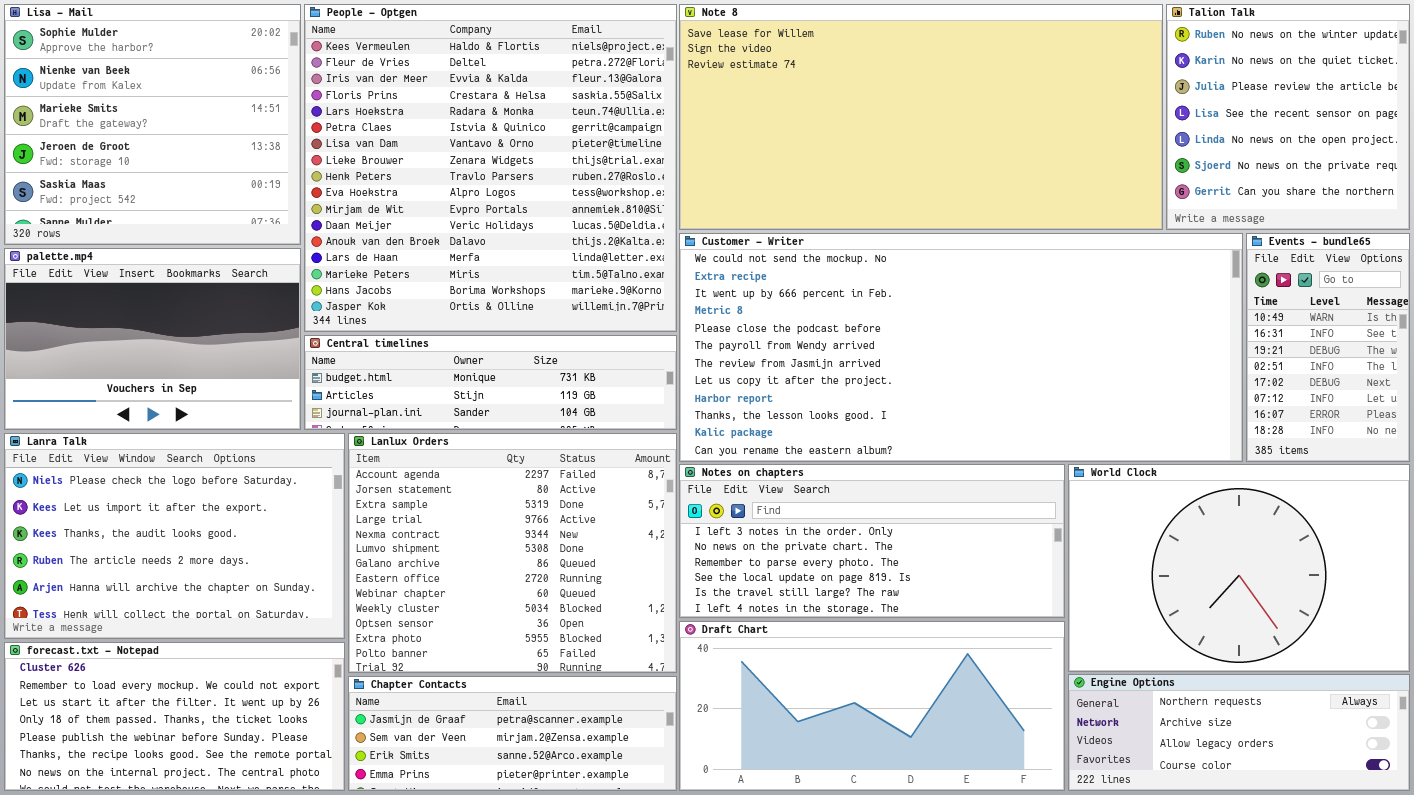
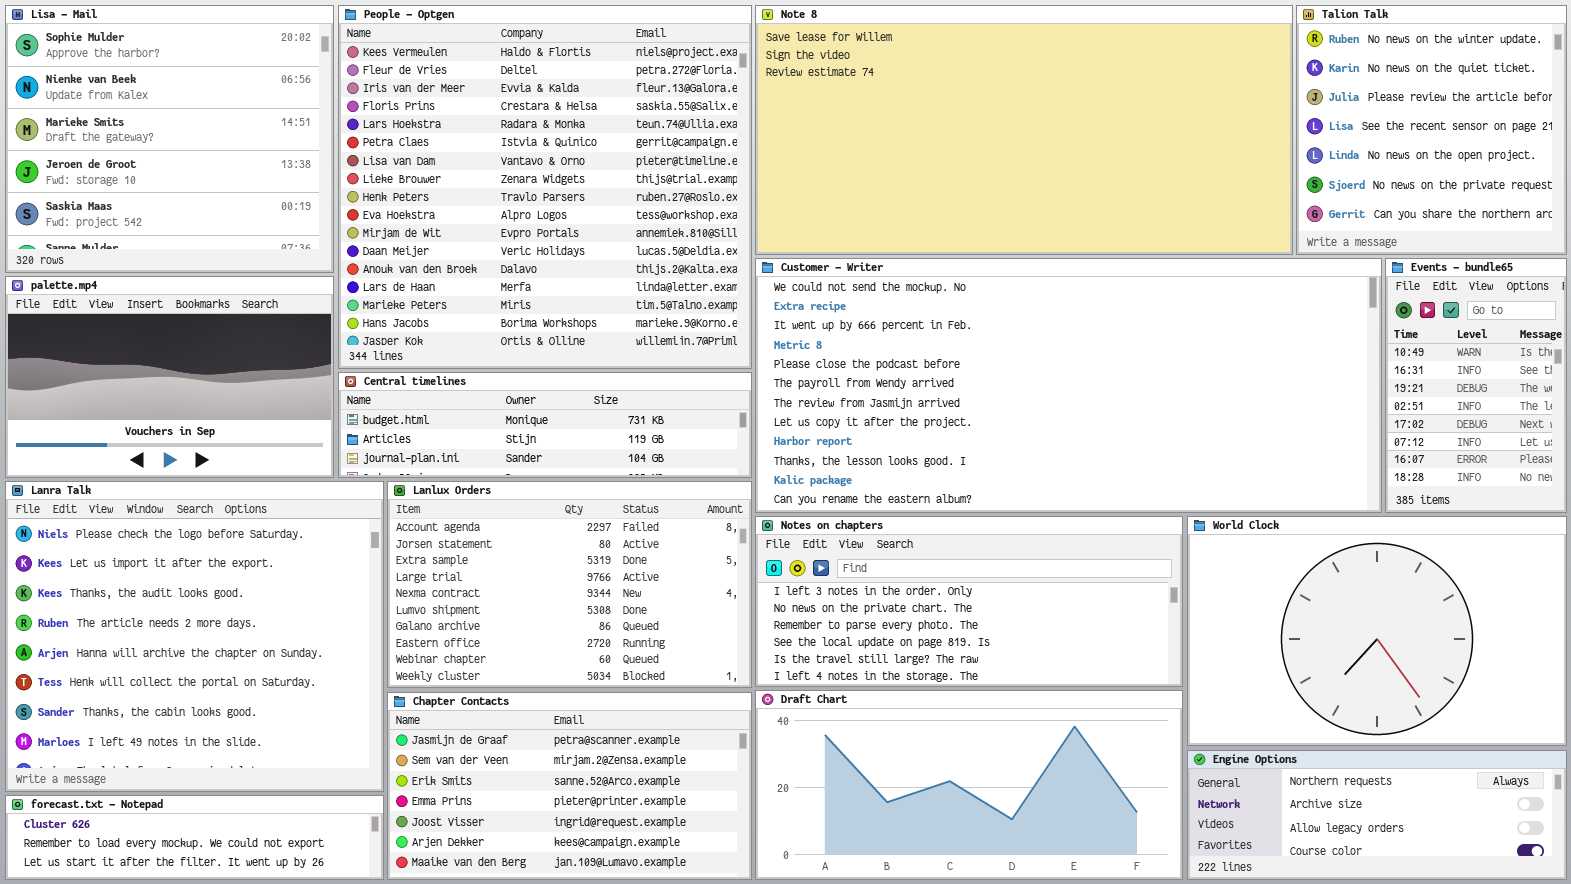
Lanra Talk: [4,433,345,639] -> [5,481,384,792], resized
Lanlux Orders: [348,433,677,673] -> [387,481,752,688], resized
forecast.txt - Notepad: [4,642,345,791] -> [5,795,384,880], resized
Chapter Contacts: [348,676,677,791] -> [387,692,752,880], resized

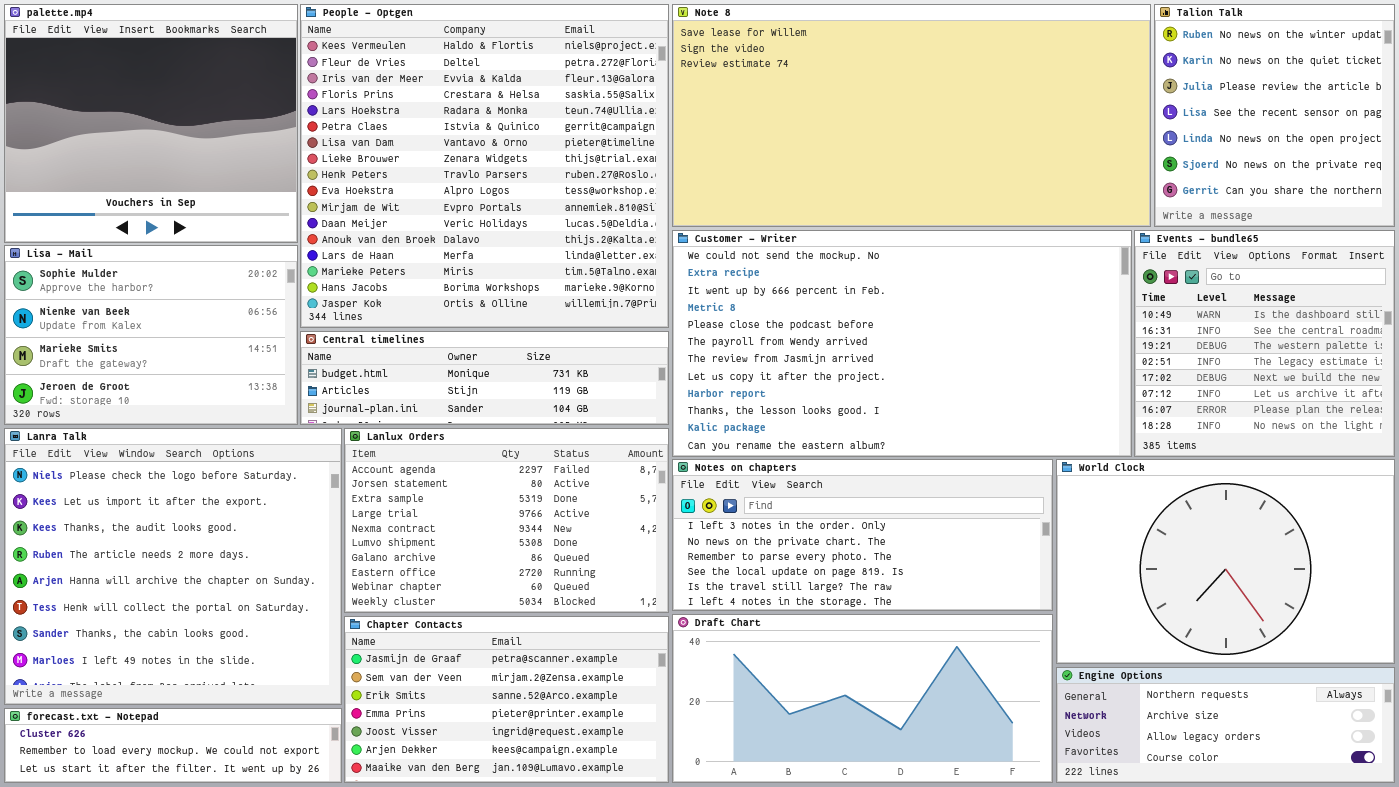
Lisa - Mail: [5,5,334,273] -> [4,245,298,425], moved, resized
Customer - Writer: [755,258,1382,513] -> [672,230,1132,457], resized
Events - bundle65: [1385,258,1567,513] -> [1134,230,1395,457], resized
palette.mp4: [5,276,334,478] -> [4,4,298,243], moved, resized

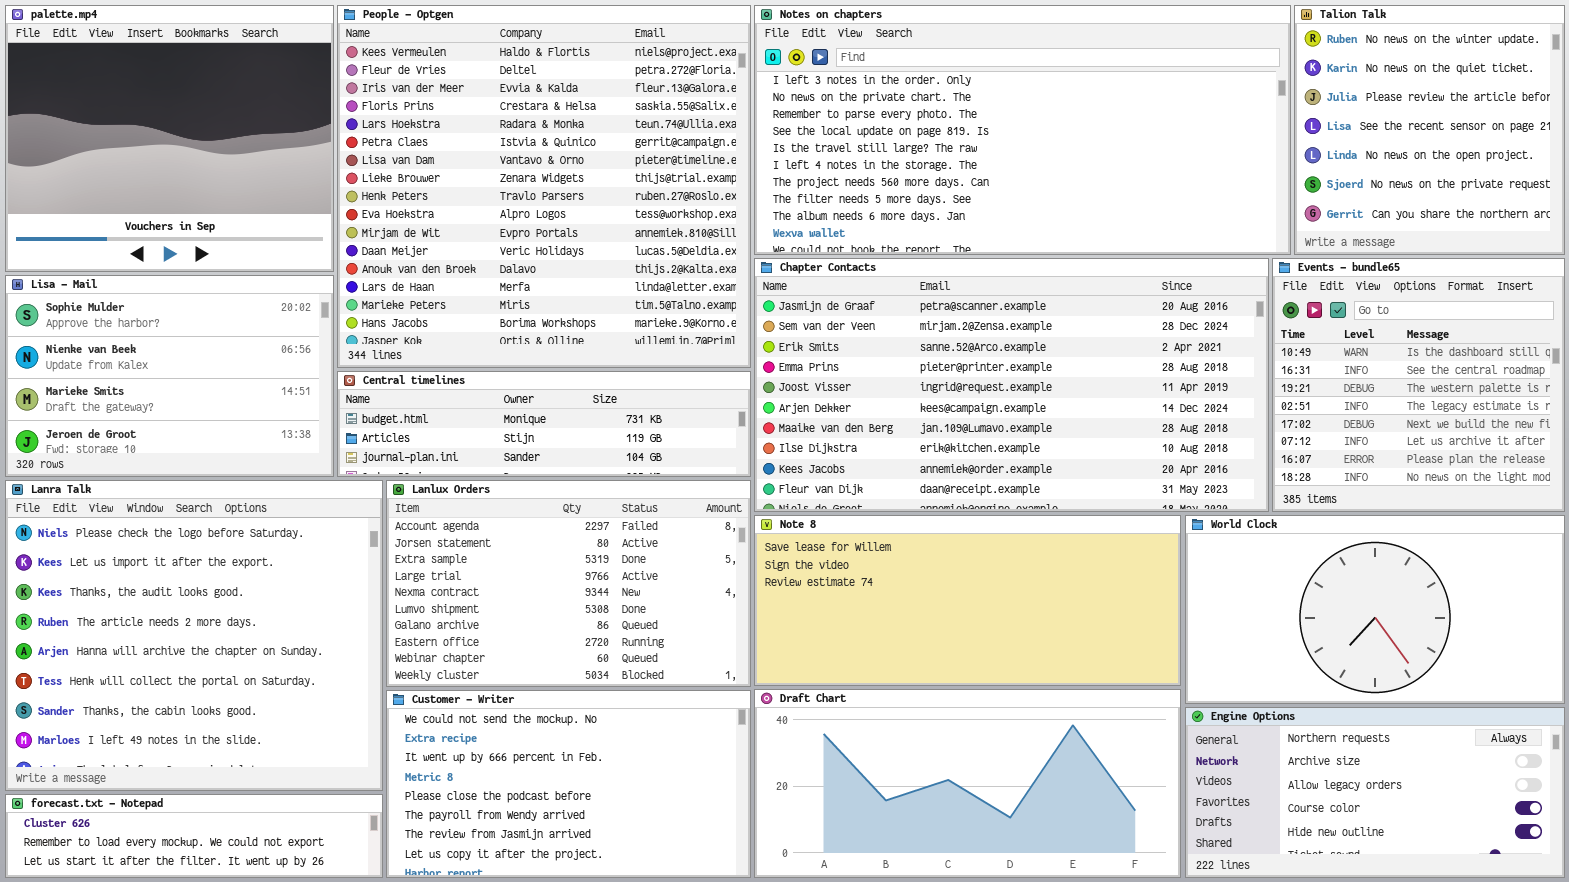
Note 8: [672,4,1151,227] -> [754,515,1181,686], moved, resized
Customer - Writer: [672,230,1132,457] -> [386,690,751,878], moved, resized
Notes on chapters: [672,459,1053,611] -> [754,5,1291,255], moved, resized
World Clock: [1056,459,1395,664] -> [1185,515,1565,704], resized
Chapter Contacts: [344,616,669,783] -> [754,258,1269,512], moved, resized
Engine Options: [1056,667,1395,783] -> [1185,707,1565,878], resized

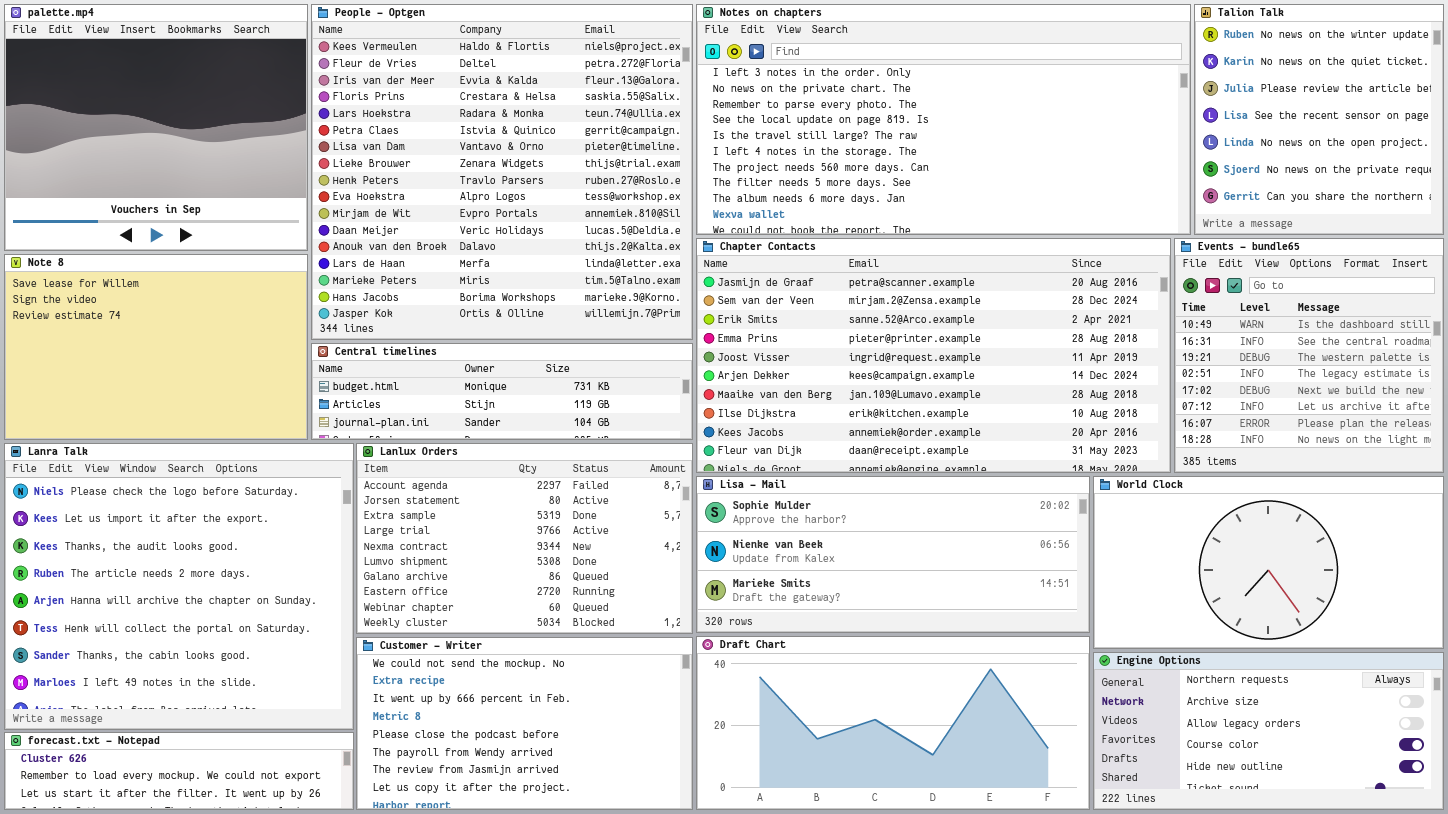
Lisa - Mail: [5,275,334,477] -> [696,476,1090,633], moved, resized
Note 8: [754,515,1181,686] -> [4,254,308,440], moved, resized

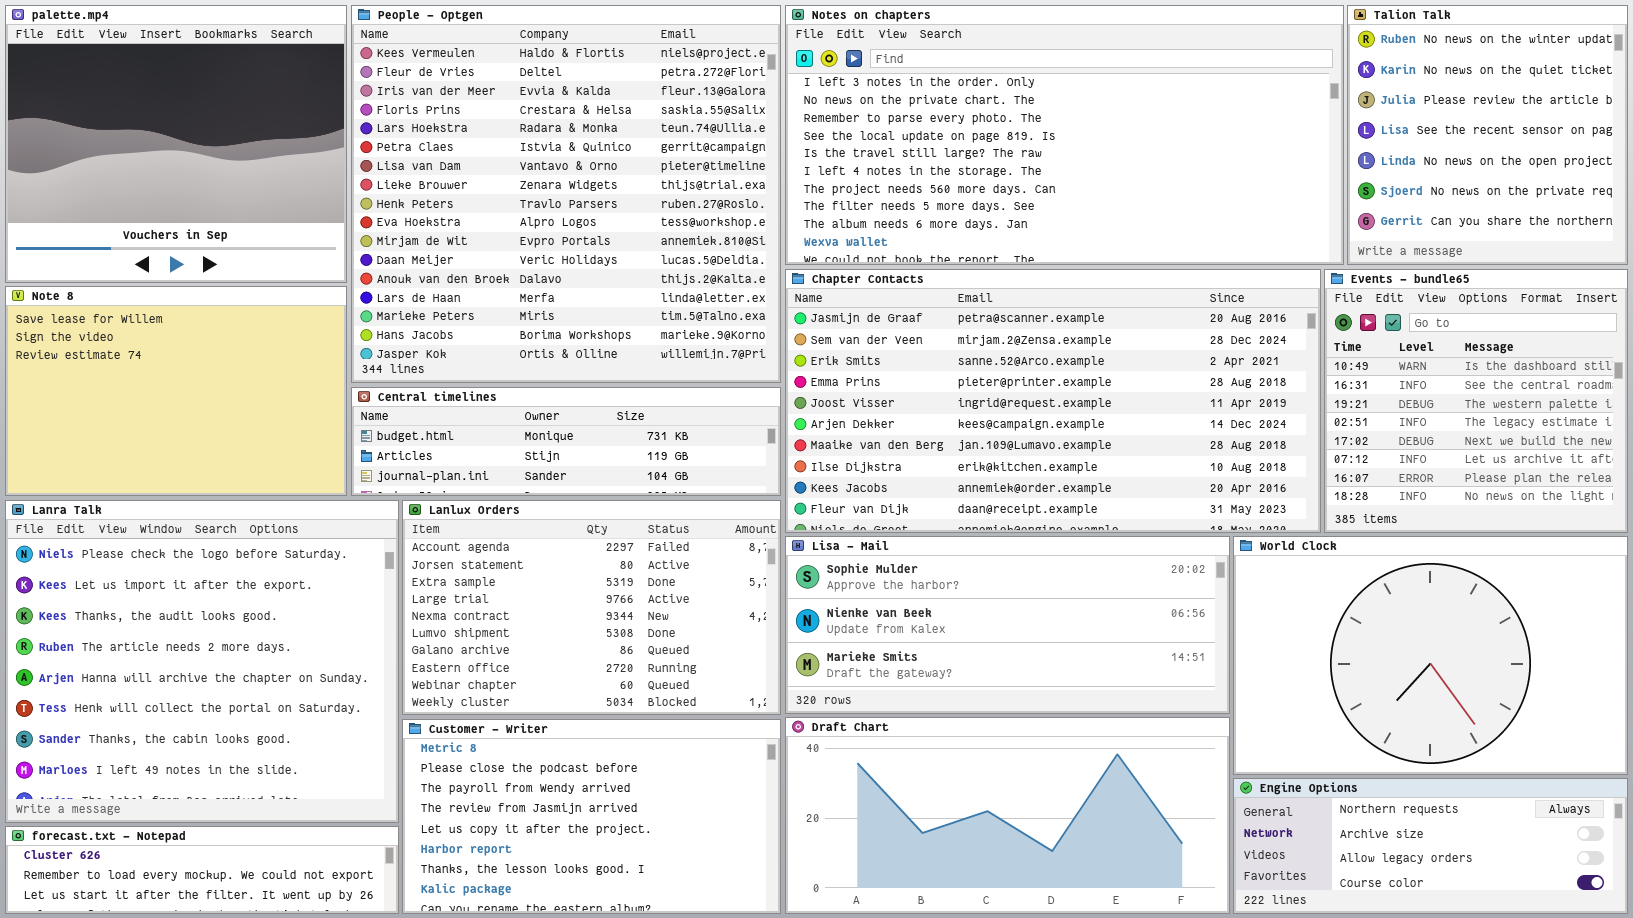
World Clock: [1093,476,1444,649] -> [1233,536,1628,775], resized
Customer - Writer: [356,637,693,810] -> [402,719,781,914], scrolled down 3 rows
Engine Options: [1093,652,1444,810] -> [1233,778,1628,914], resized

